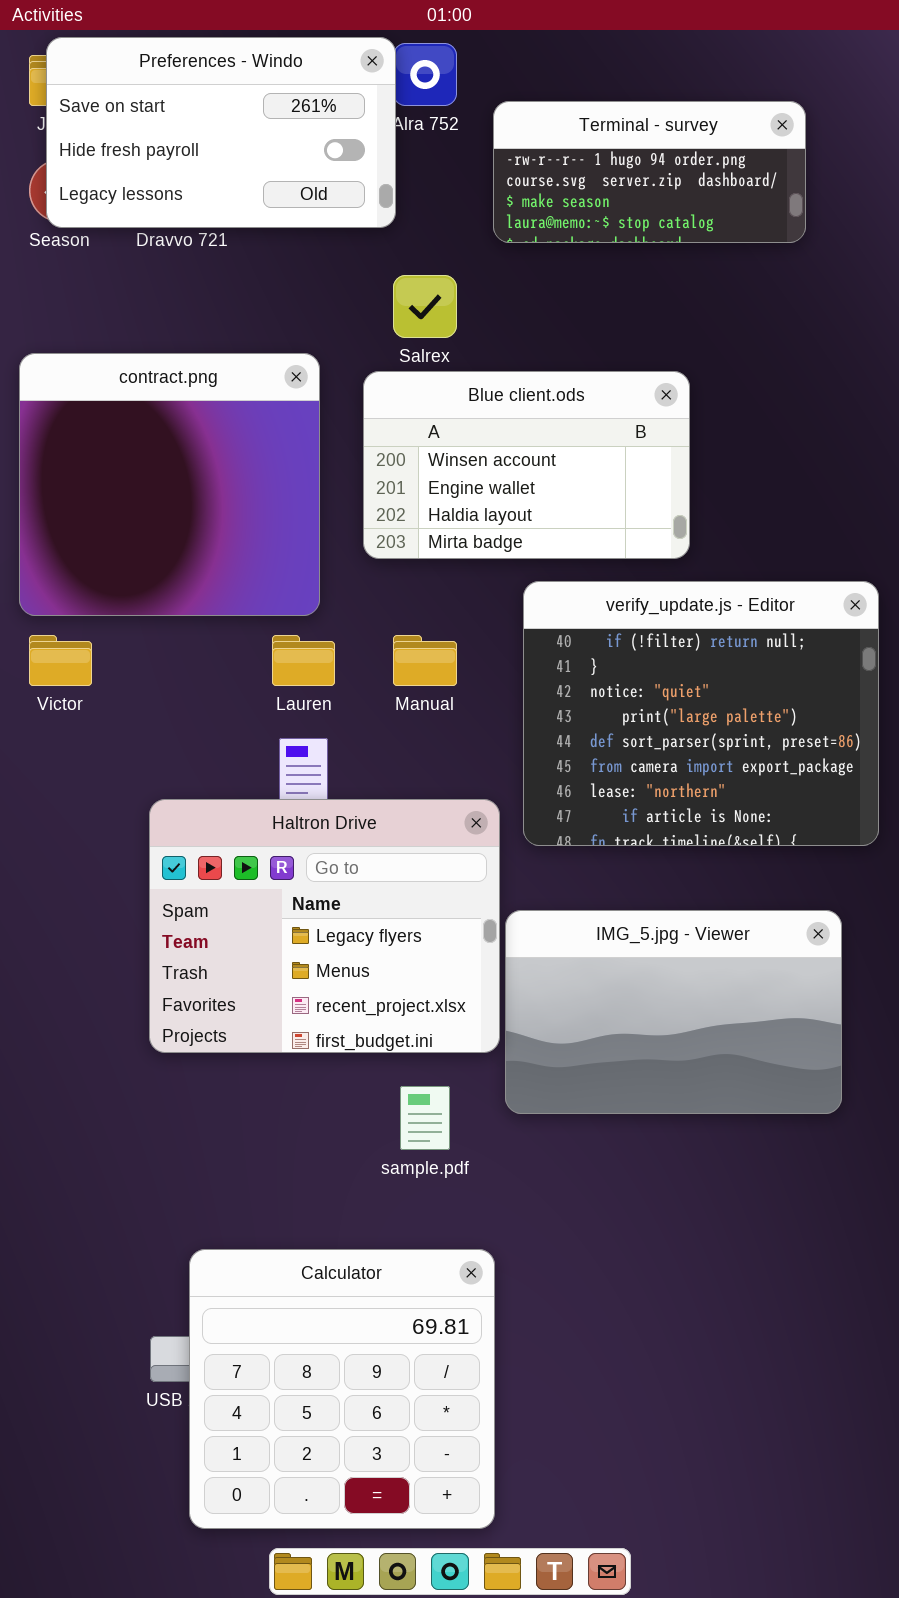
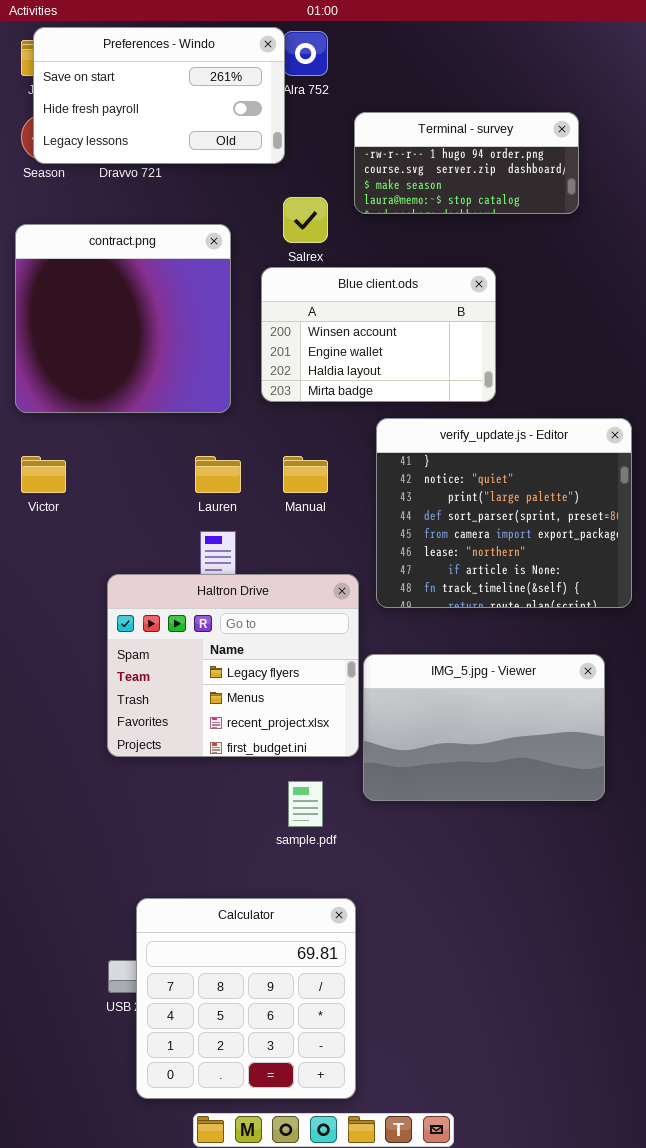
Terminal - survey: [493,101,806,243] -> [354,112,579,214], moved
contract.png: [19,353,320,616] -> [15,224,231,413], moved
verify_update.js - Editor: [523,581,879,846] -> [376,418,632,608], scrolled down 1 row

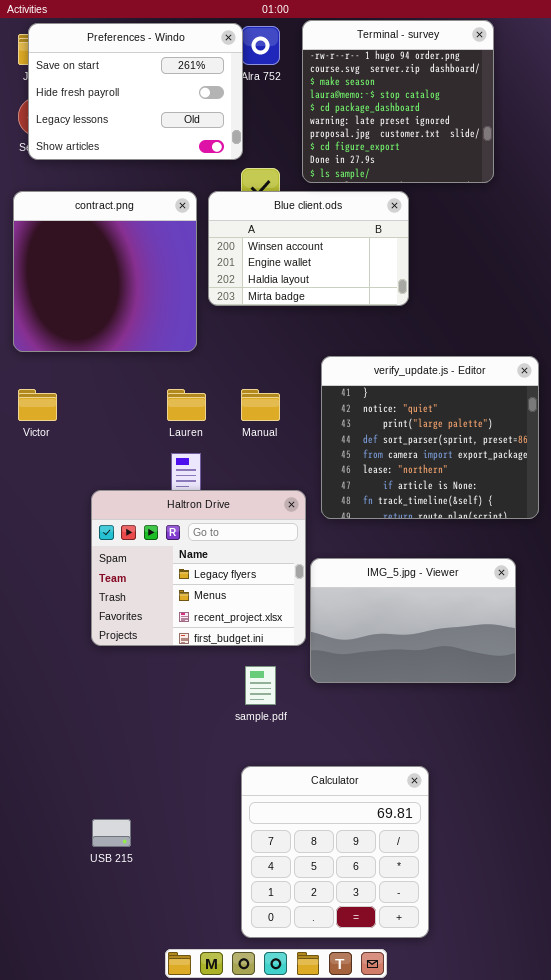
Preferences - Windo: [33,27,285,164] -> [28,23,243,160], resized
Terminal - survey: [354,112,579,214] -> [302,20,494,183], resized
Blue client.ods: [261,267,496,402] -> [208,191,409,306], moved
Calculator: [136,898,356,1099] -> [241,766,429,938], moved

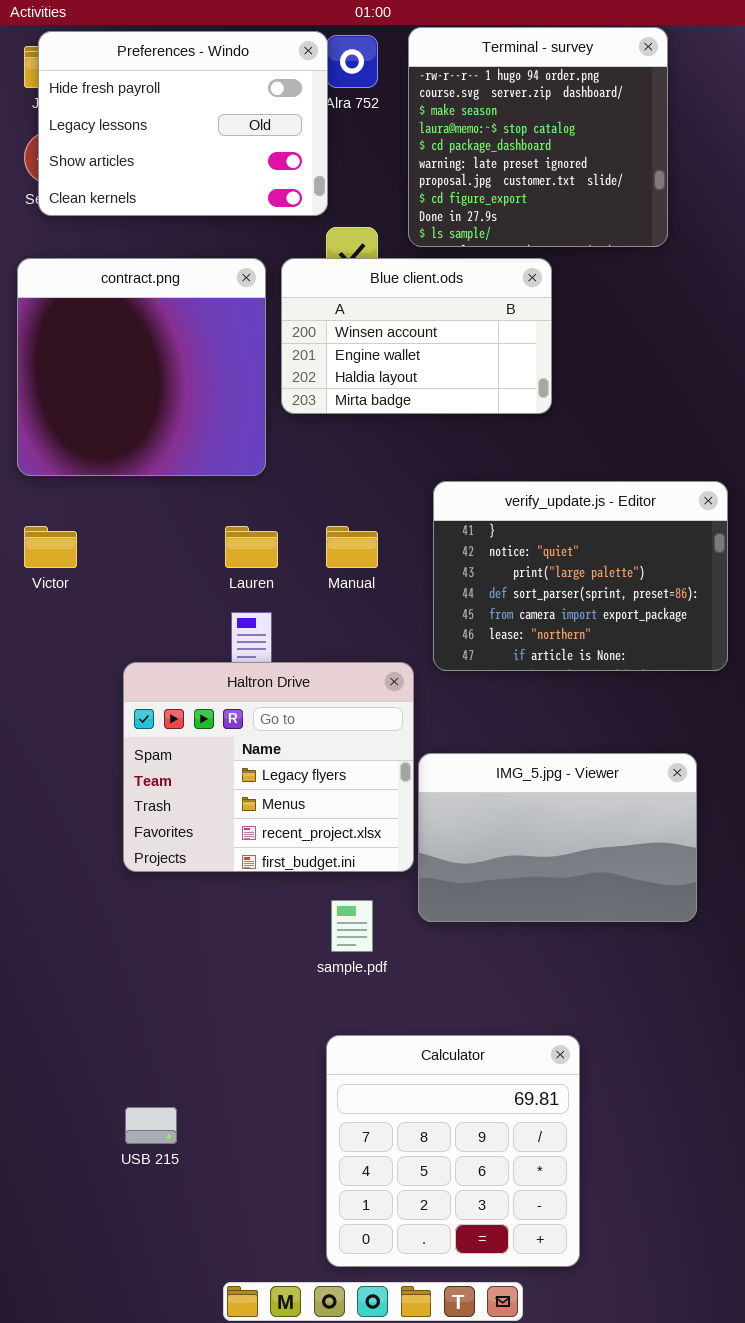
Preferences - Windo: [28,23,243,160] -> [38,31,328,216], scrolled down 1 row
verify_update.js - Editor: [321,356,539,519] -> [433,481,728,671], resized

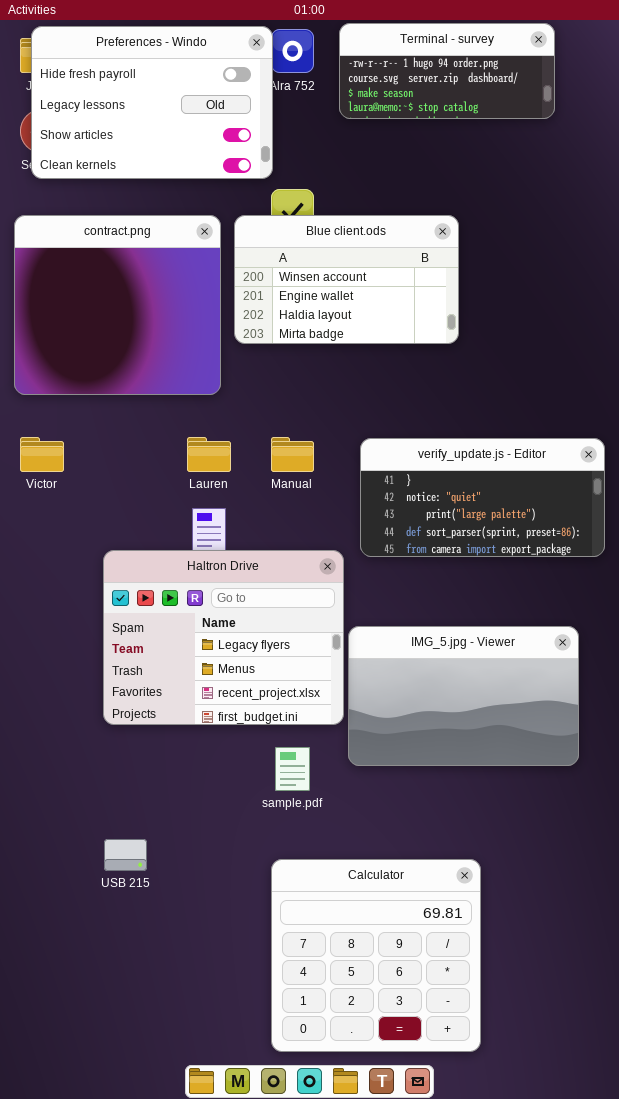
Terminal - survey: [408,27,668,247] -> [339,23,555,119], resized
verify_update.js - Editor: [433,481,728,671] -> [360,438,605,557], resized
USB 215: [125,1107,177,1144] -> [104,839,147,871], moved

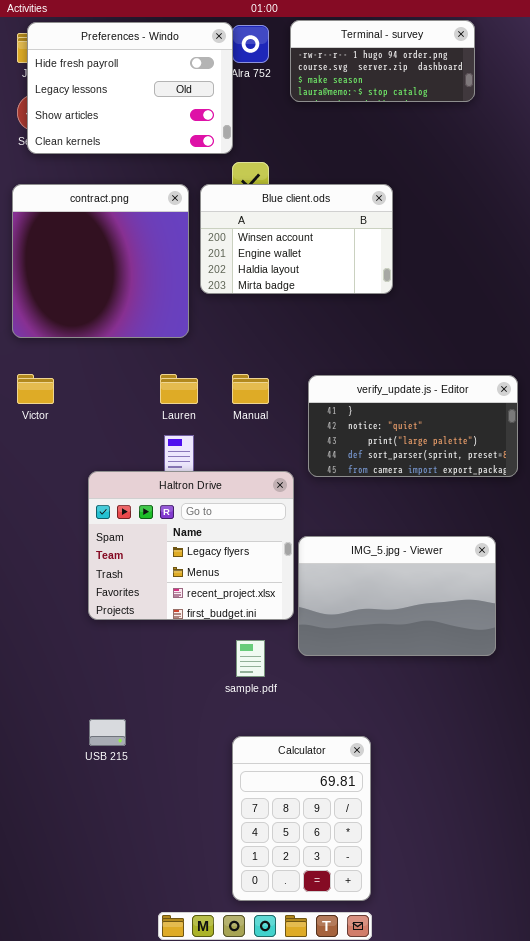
Calculator: [271,859,481,1052] -> [232,736,371,901], resized

